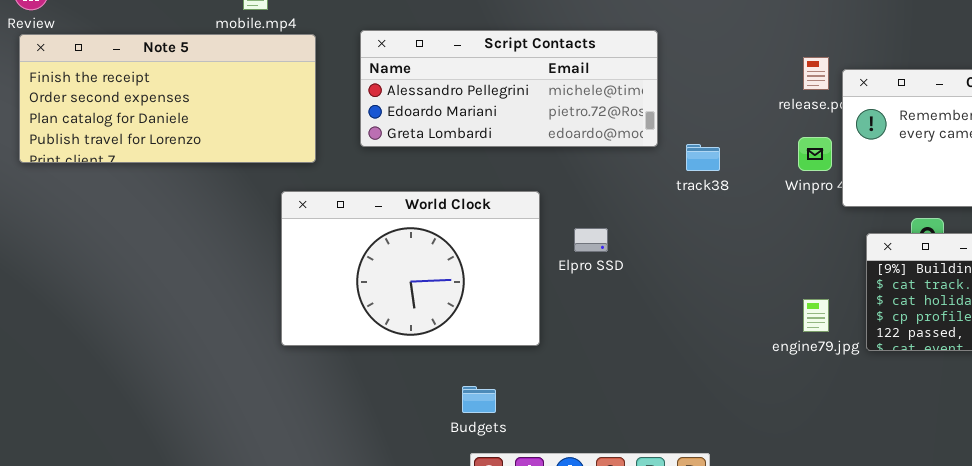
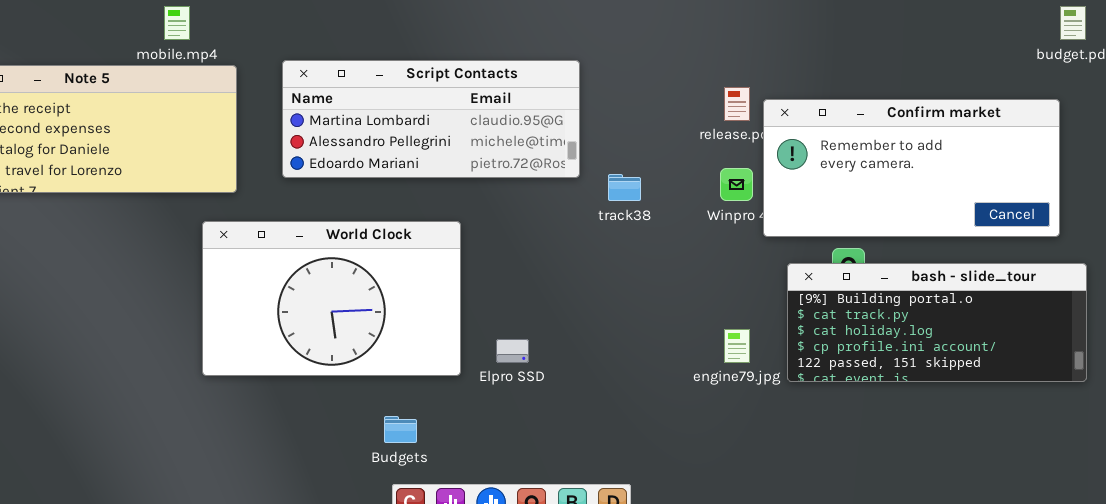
Script Contacts: [360,30,658,147] -> [282,60,580,178], scrolled up 1 row
Elpro SSD: [574,228,608,252] -> [496,339,529,363], moved

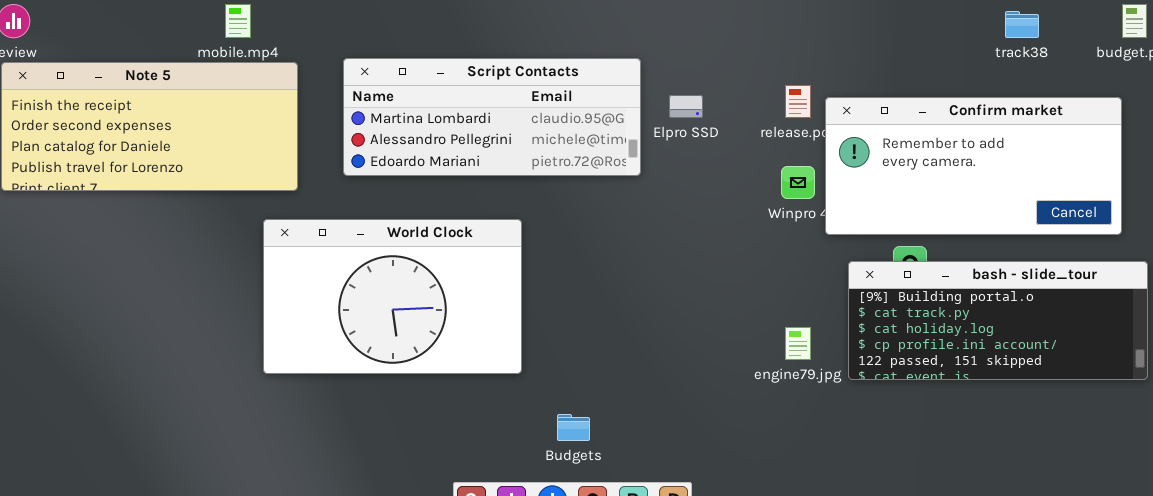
track38: [608,174,641,201] -> [1005,11,1039,38], moved
Elpro SSD: [496,339,529,363] -> [669,95,703,118], moved
Budgets: [384,416,417,443] -> [557,414,590,441], moved

